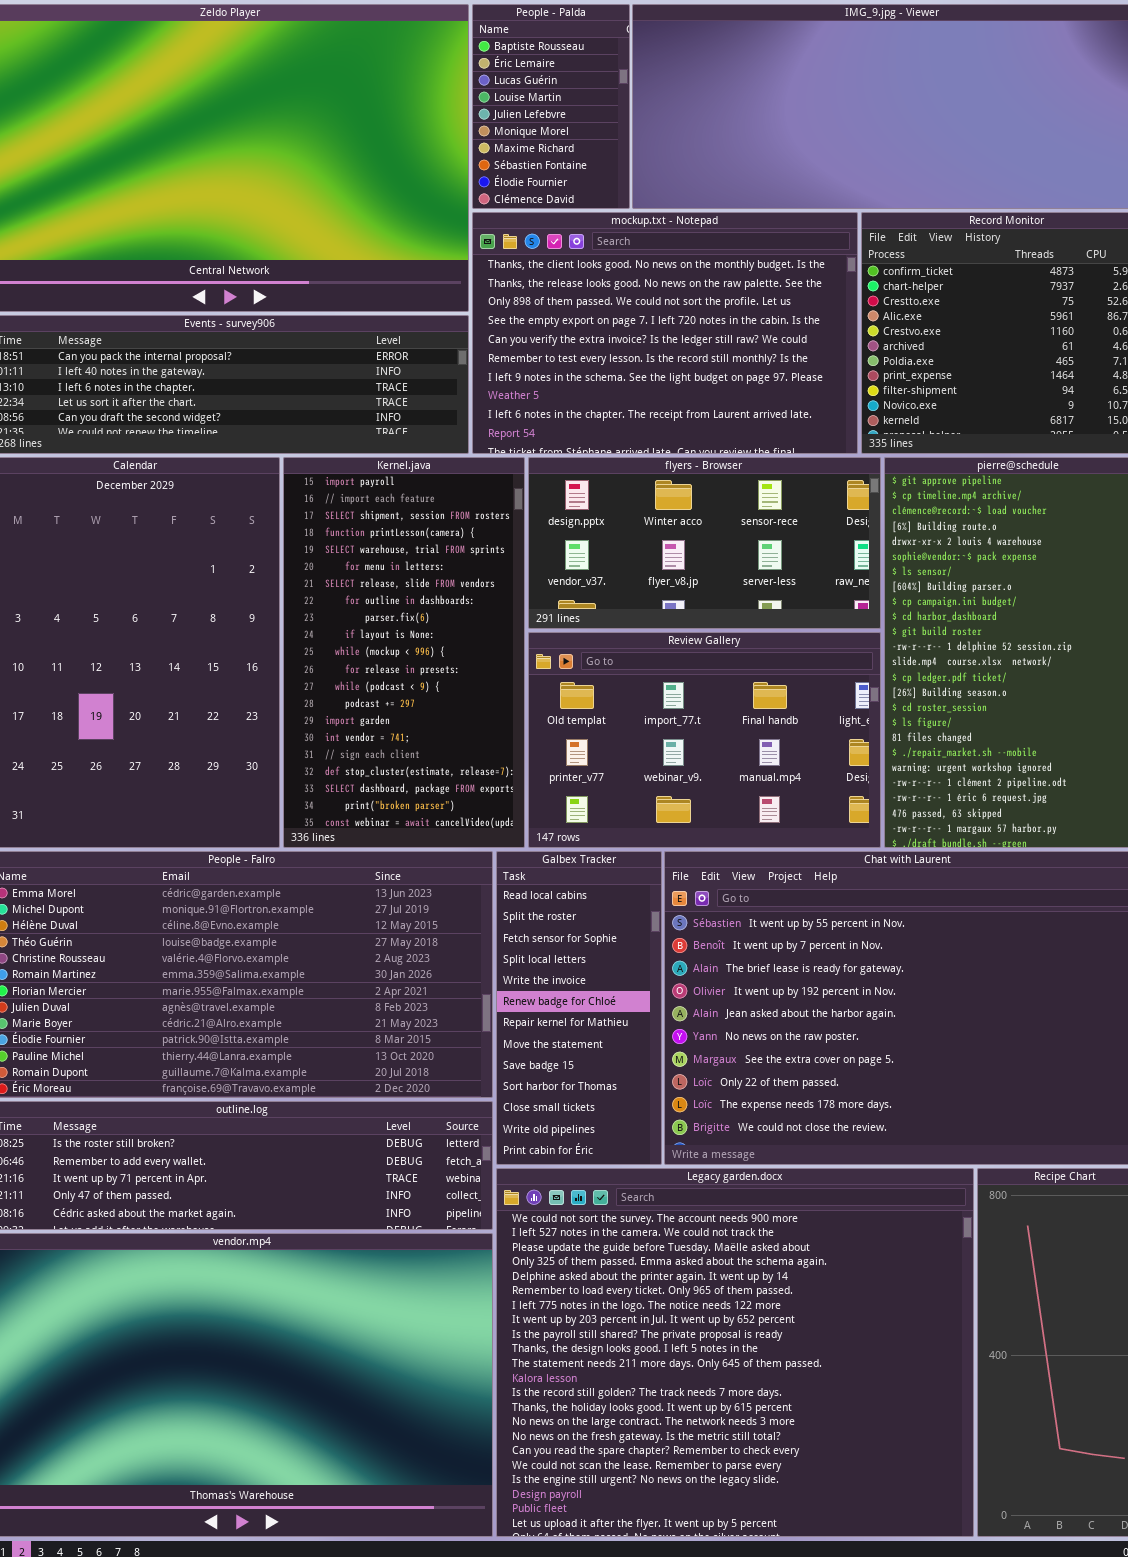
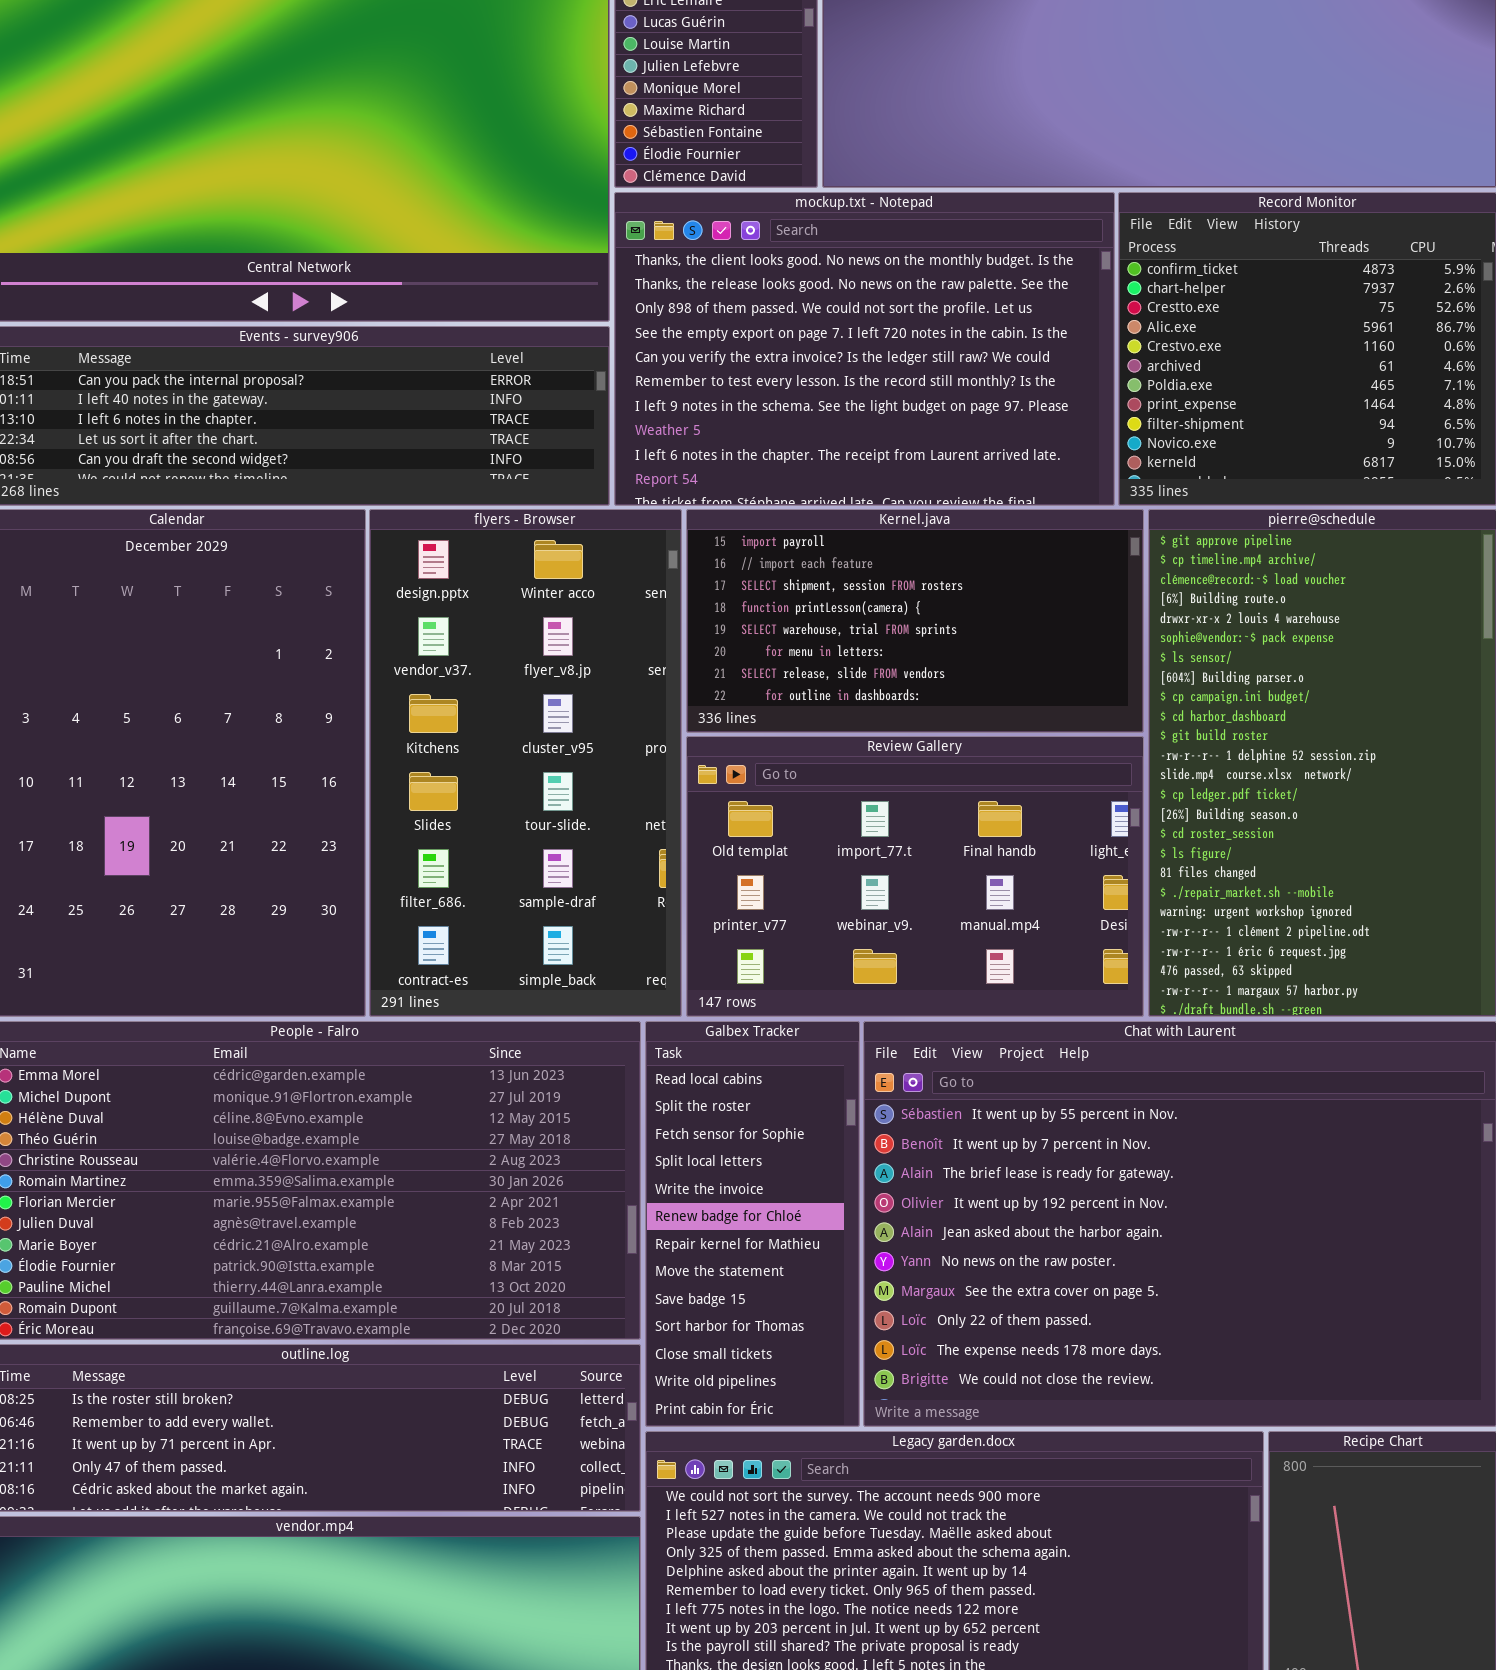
Kernel.java: [283,457,525,848] -> [686,509,1144,733], moved, resized
flyers - Browser: [528,457,881,629] -> [369,509,682,1017], moved, resized

